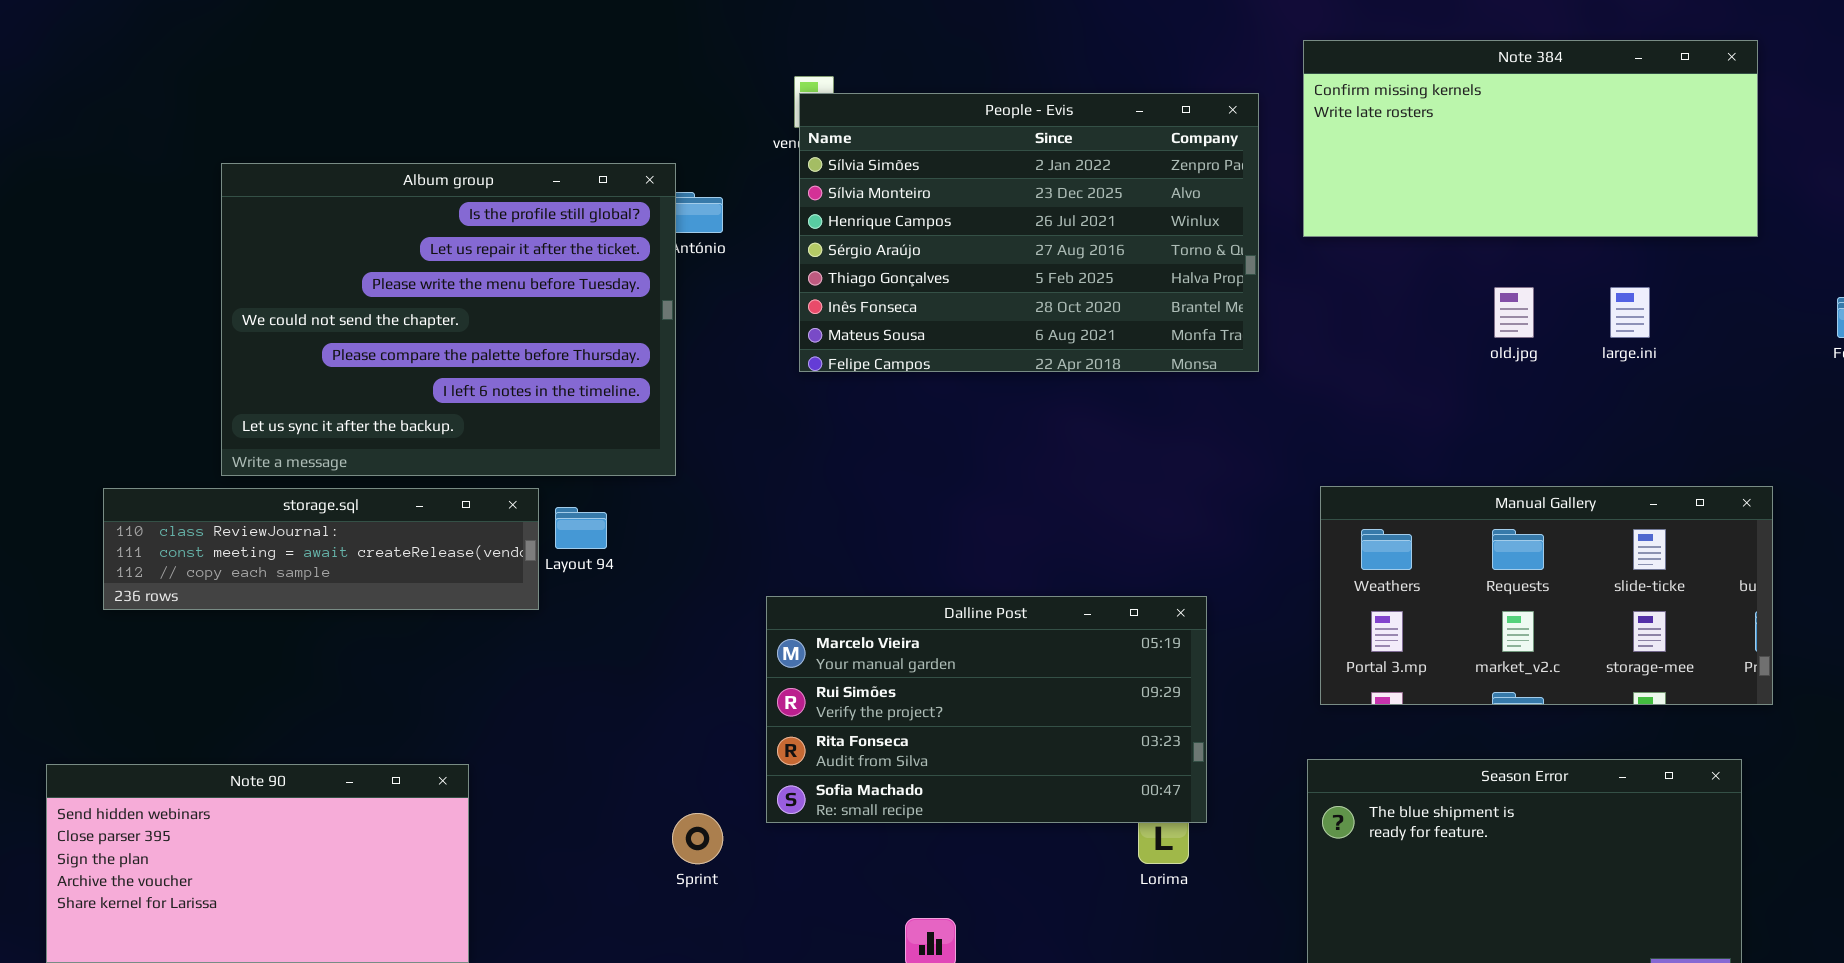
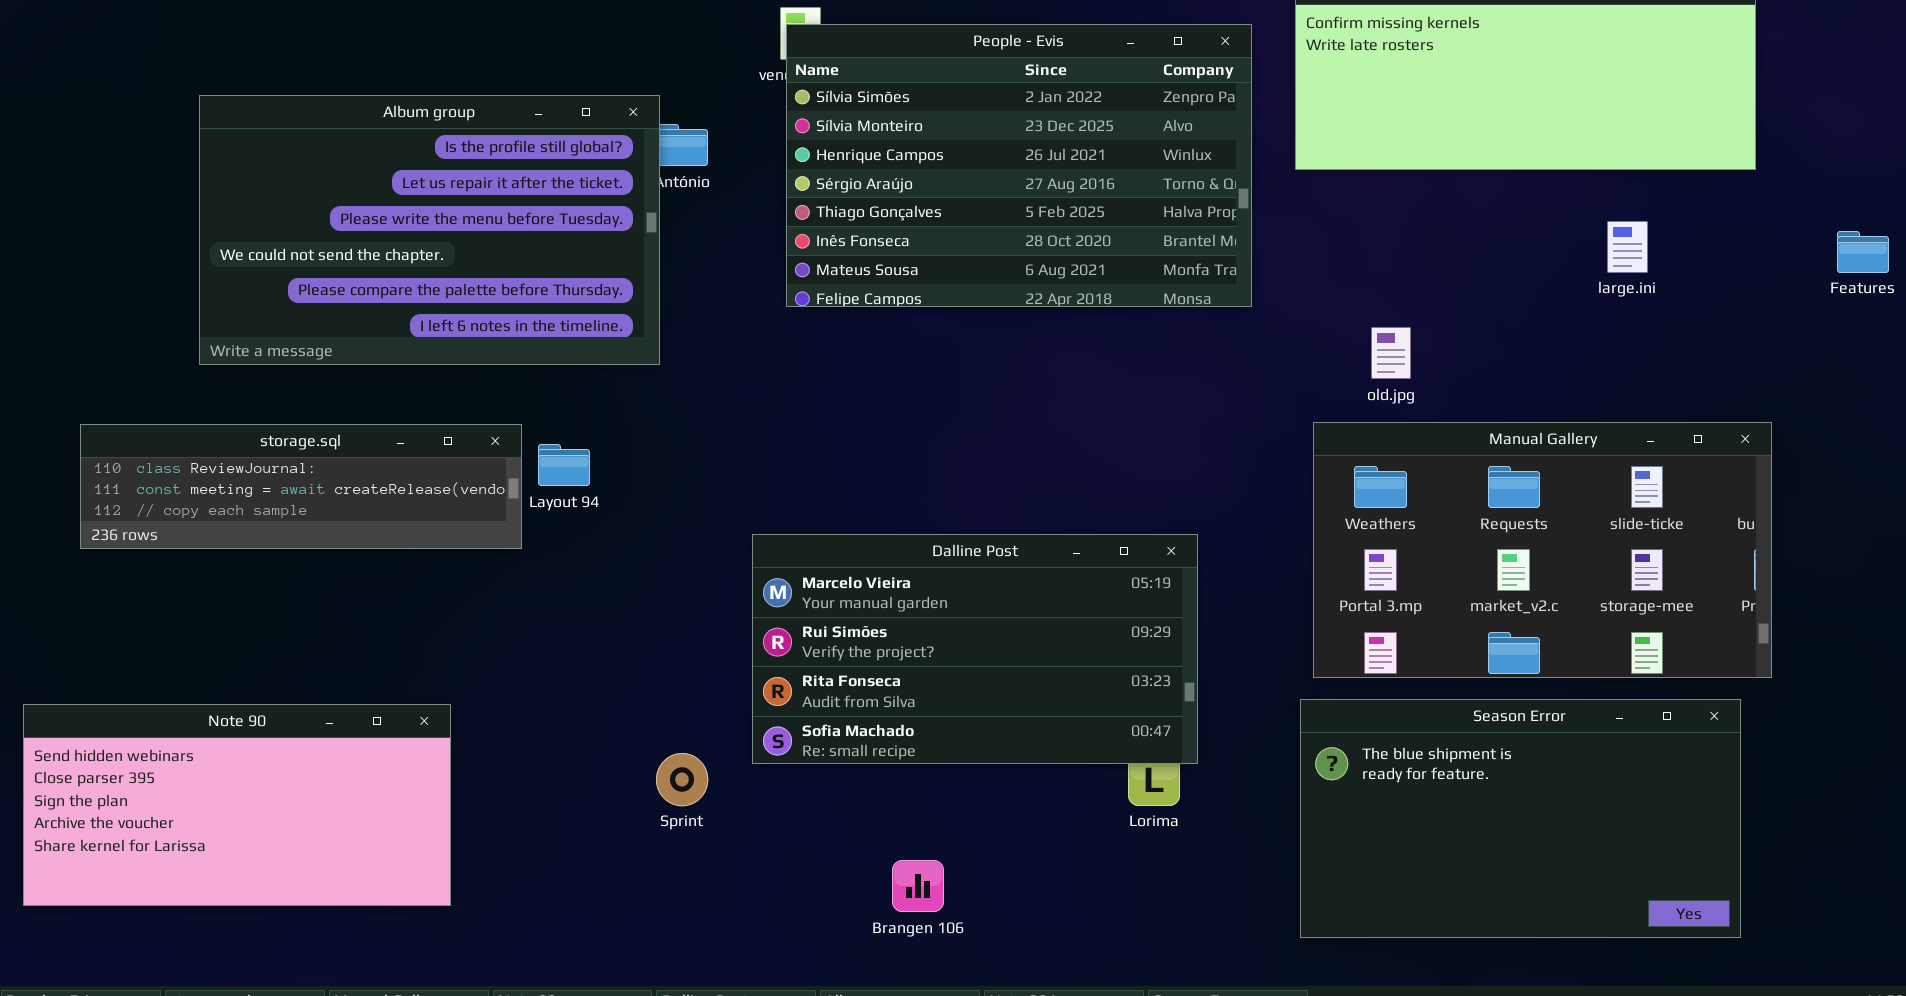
Album group: [221,163,676,476] -> [199,95,660,365], resized
old.jpg: [1494,287,1534,338] -> [1371,327,1411,379], moved
Manual Gallery: [1320,486,1773,705] -> [1313,422,1772,678], resized

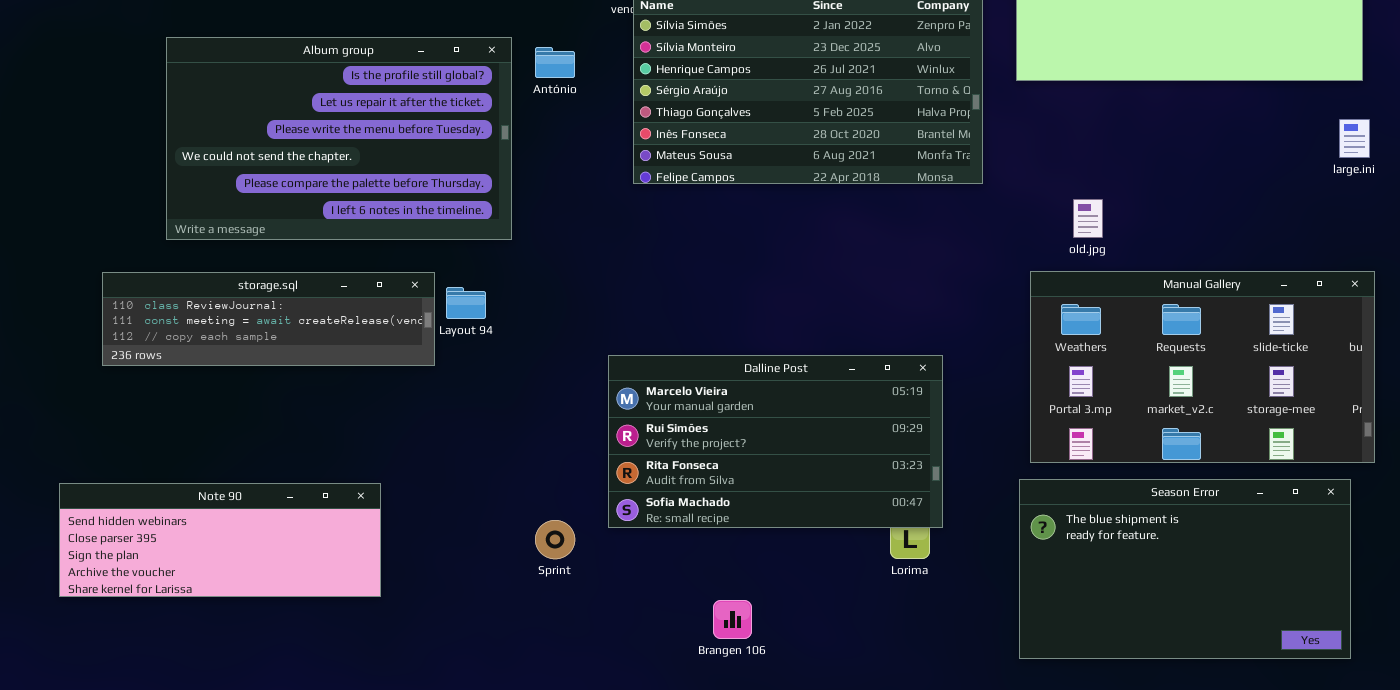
Album group: [199,95,660,365] -> [166,37,512,240], moved
large.ini: [1607,221,1648,273] -> [1339,119,1370,158], moved
Note 90: [23,704,451,906] -> [59,483,381,597], resized

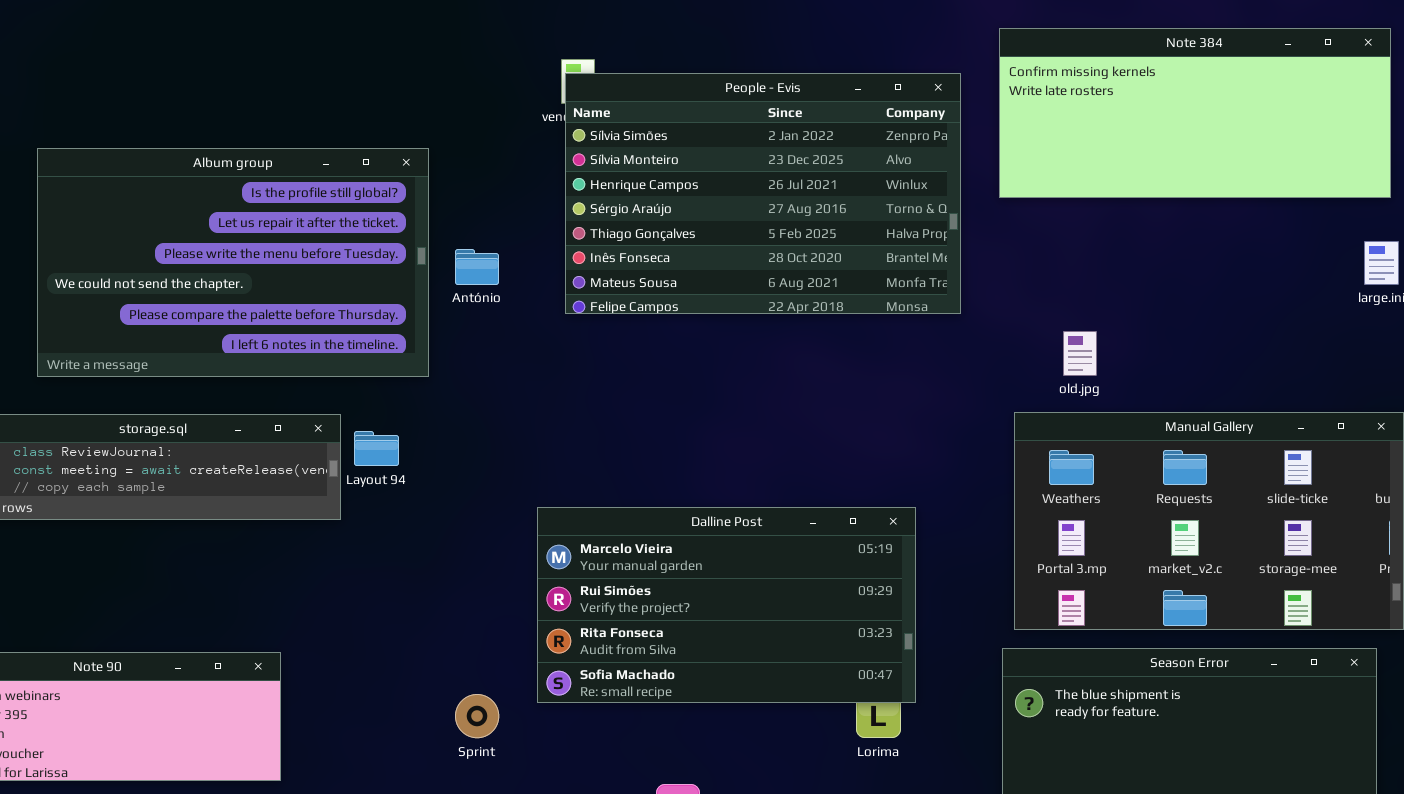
António: [535,47,575,78] -> [455,249,499,285], moved

